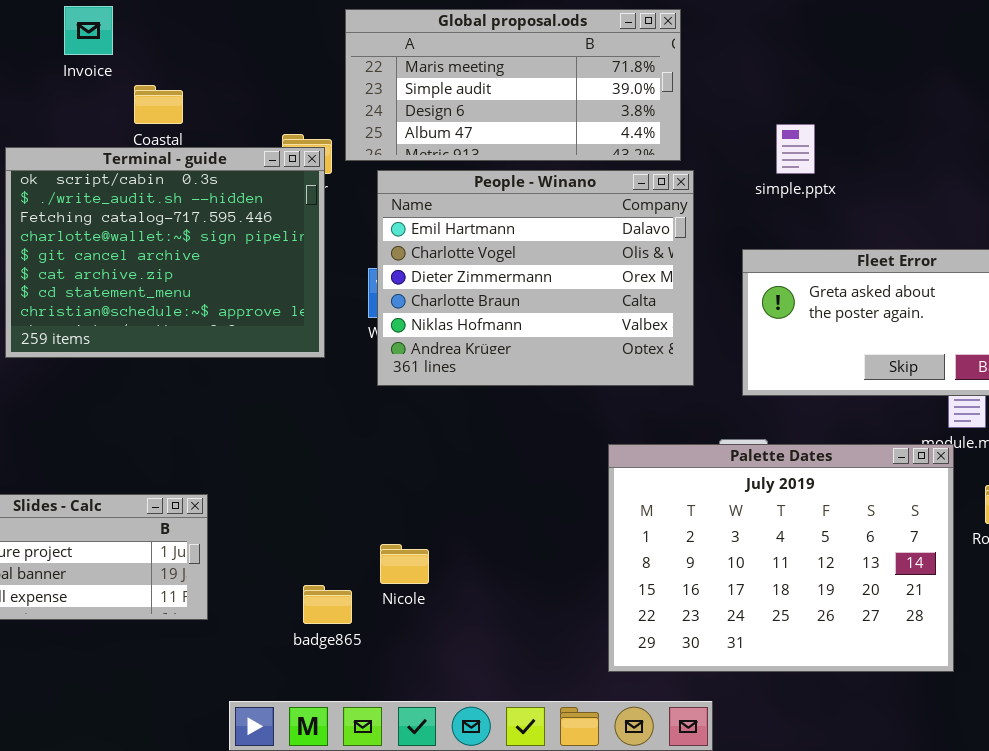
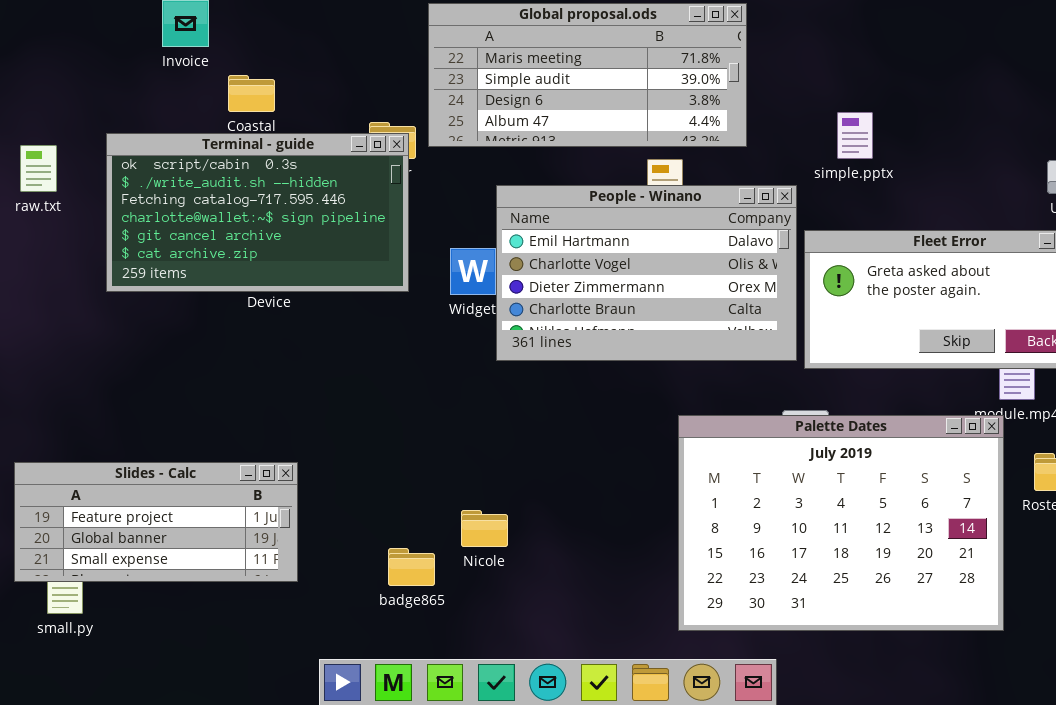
Terminal - guide: [5,147,325,358] -> [106,133,409,292], resized
People - Winano: [377,170,694,386] -> [496,185,797,361], moved, resized

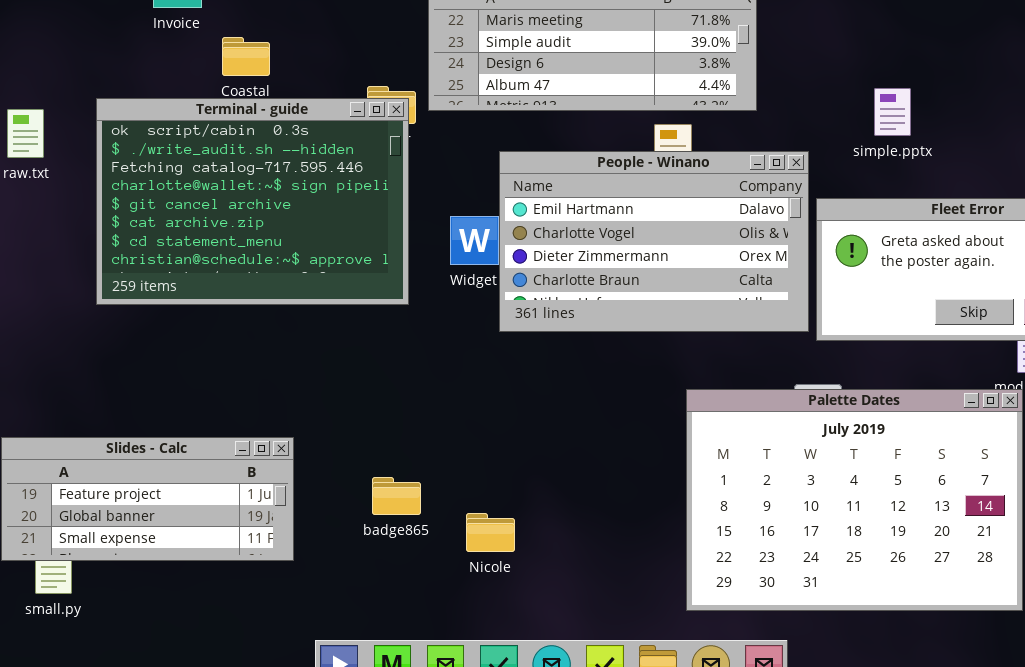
simple.pptx: [837,112,873,159] -> [874,88,911,136], moved
Terminal - guide: [106,133,409,292] -> [96,98,409,305], resized
Nicole: [461,510,508,547] -> [466,513,515,552], moved
badge865: [388,548,435,586] -> [372,477,421,515], moved

